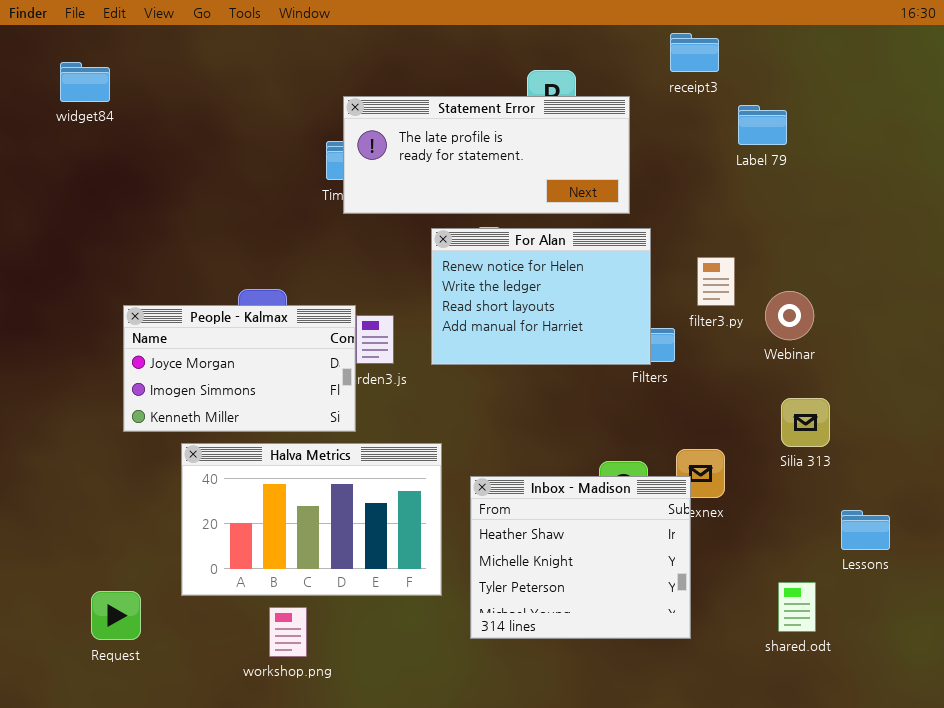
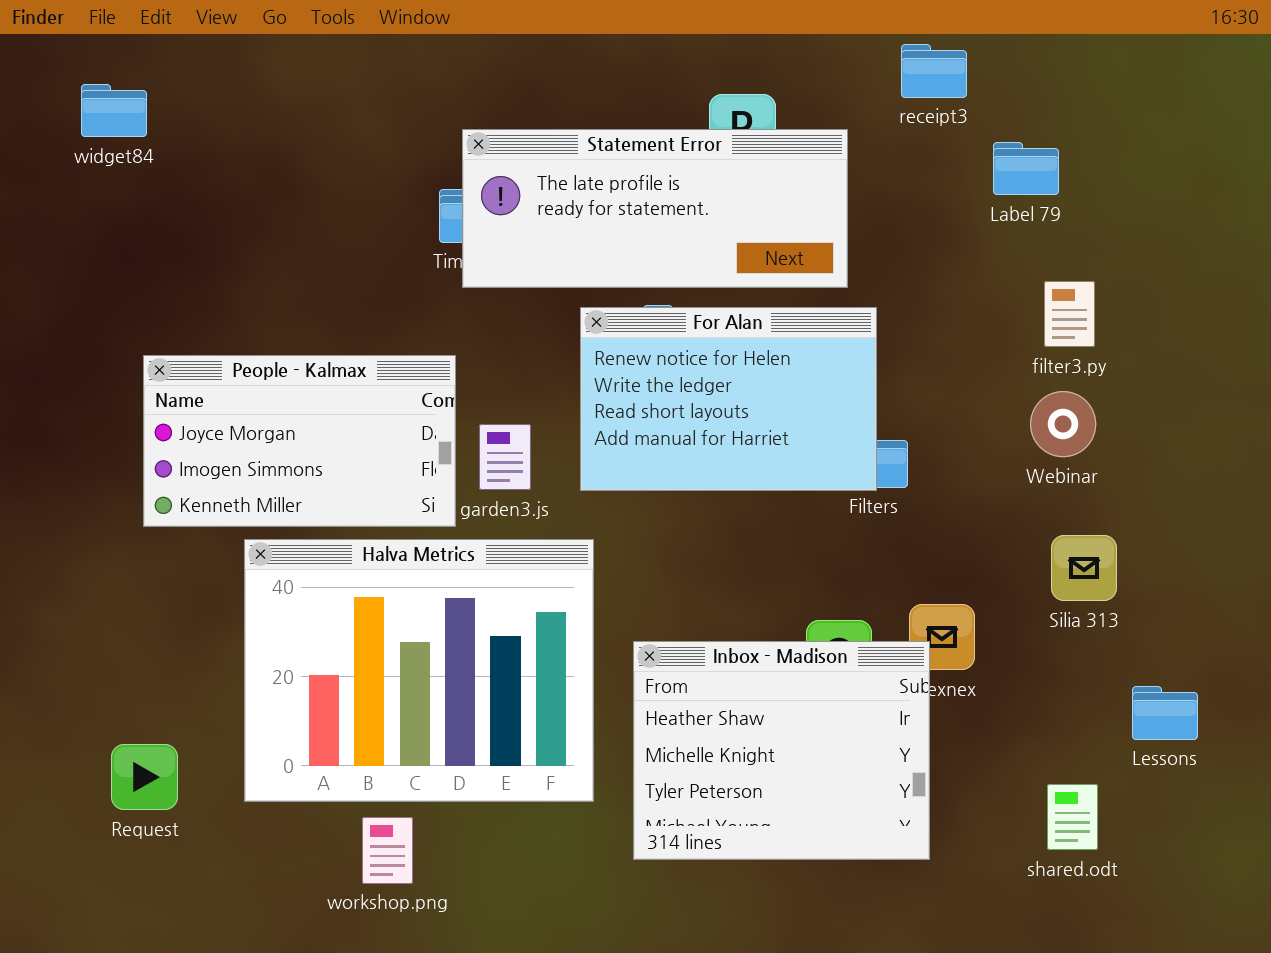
filter3.py: [697,257,735,306] -> [1044,281,1095,347], moved
People - Kalmax: [123,305,356,432] -> [143,355,456,527], moved
Halva Metrics: [181,443,442,596] -> [244,539,594,802], resized
Request: [91,591,141,640] -> [111,744,178,810], moved

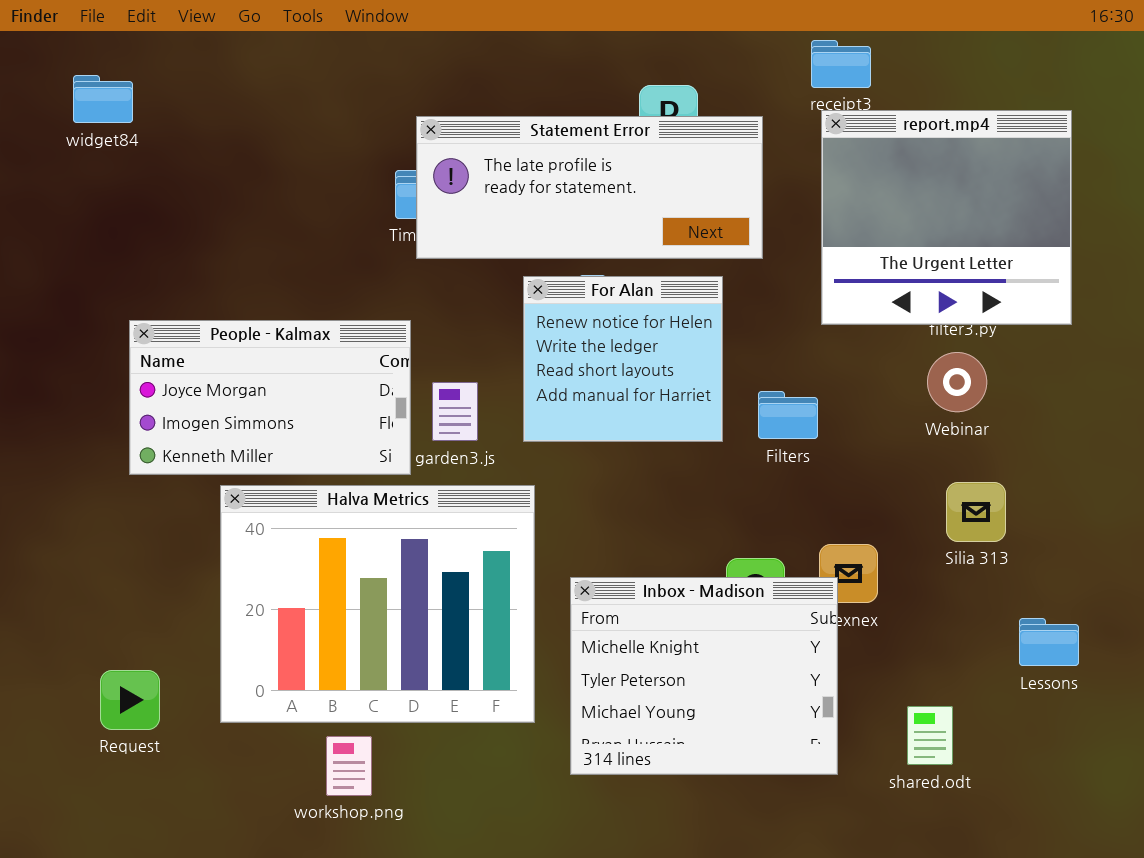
report.mp4: none -> [821,110,1072,325], opened
For Alan: [580,307,877,491] -> [523,276,723,442], resized
Inbox - Madison: [633,641,930,860] -> [570,577,838,775], scrolled down 1 row
shared.odt: [1047,784,1098,850] -> [907,706,953,765], moved

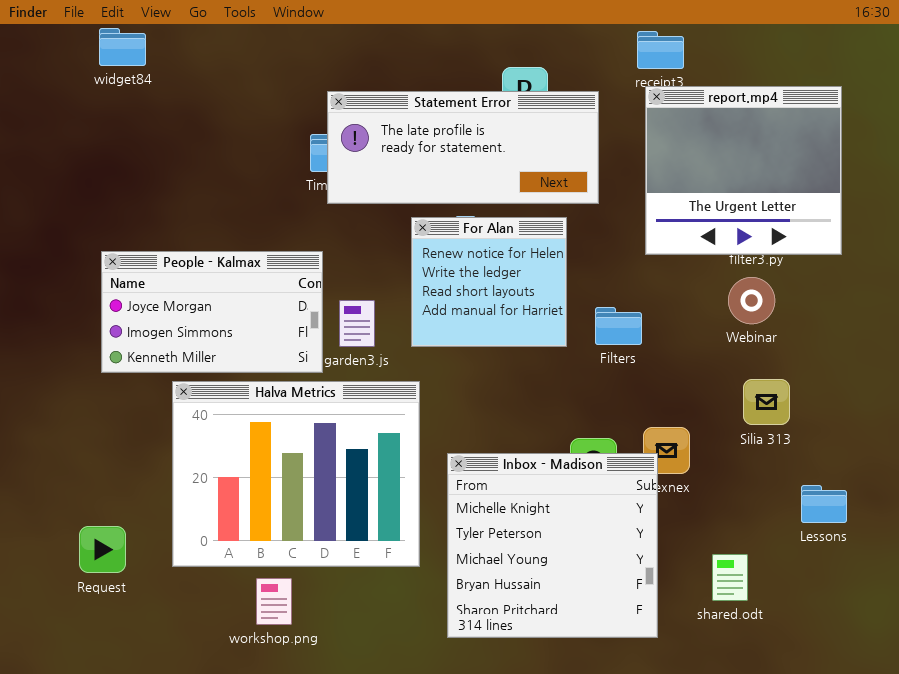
widget84: [73,75,133,123] -> [99,28,146,66], moved
Inbox - Madison: [570,577,838,775] -> [447,453,658,638], resized

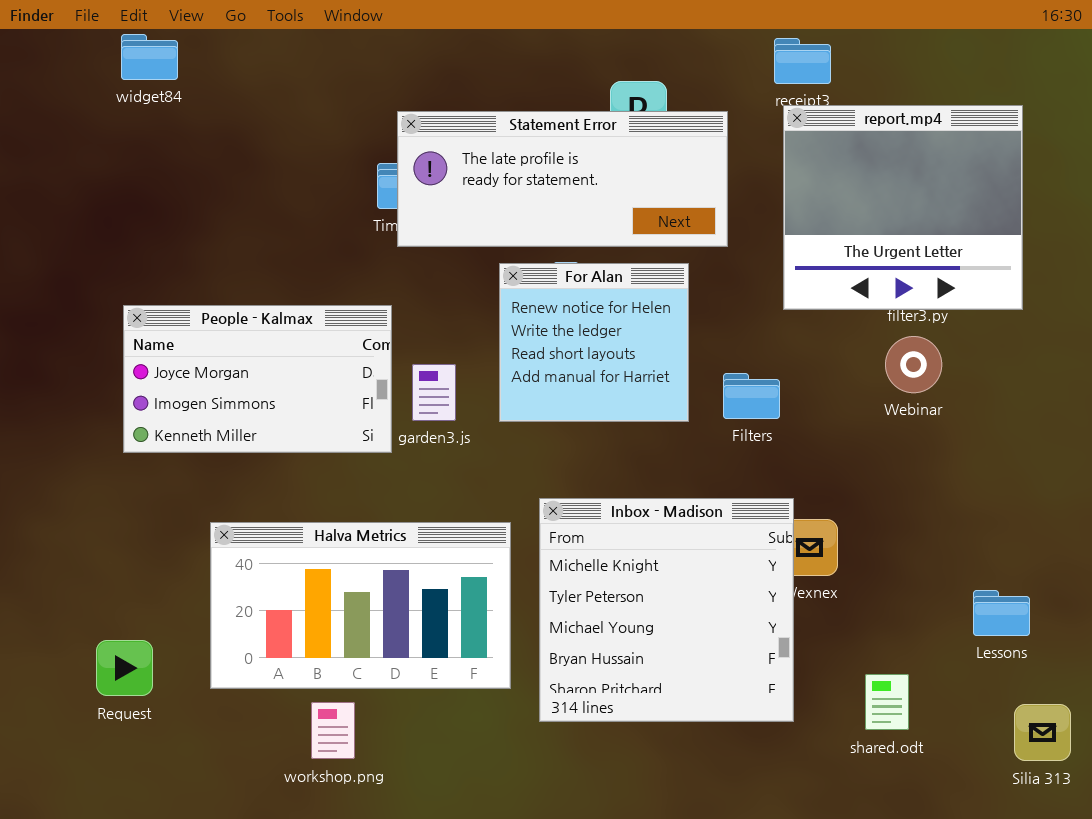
Silia 313: [743,379,790,425] -> [1014,704,1071,761], moved
Halva Metrics: [172,381,420,567] -> [210,522,511,689], resized
Inbox - Madison: [447,453,658,638] -> [539,498,794,722], moved

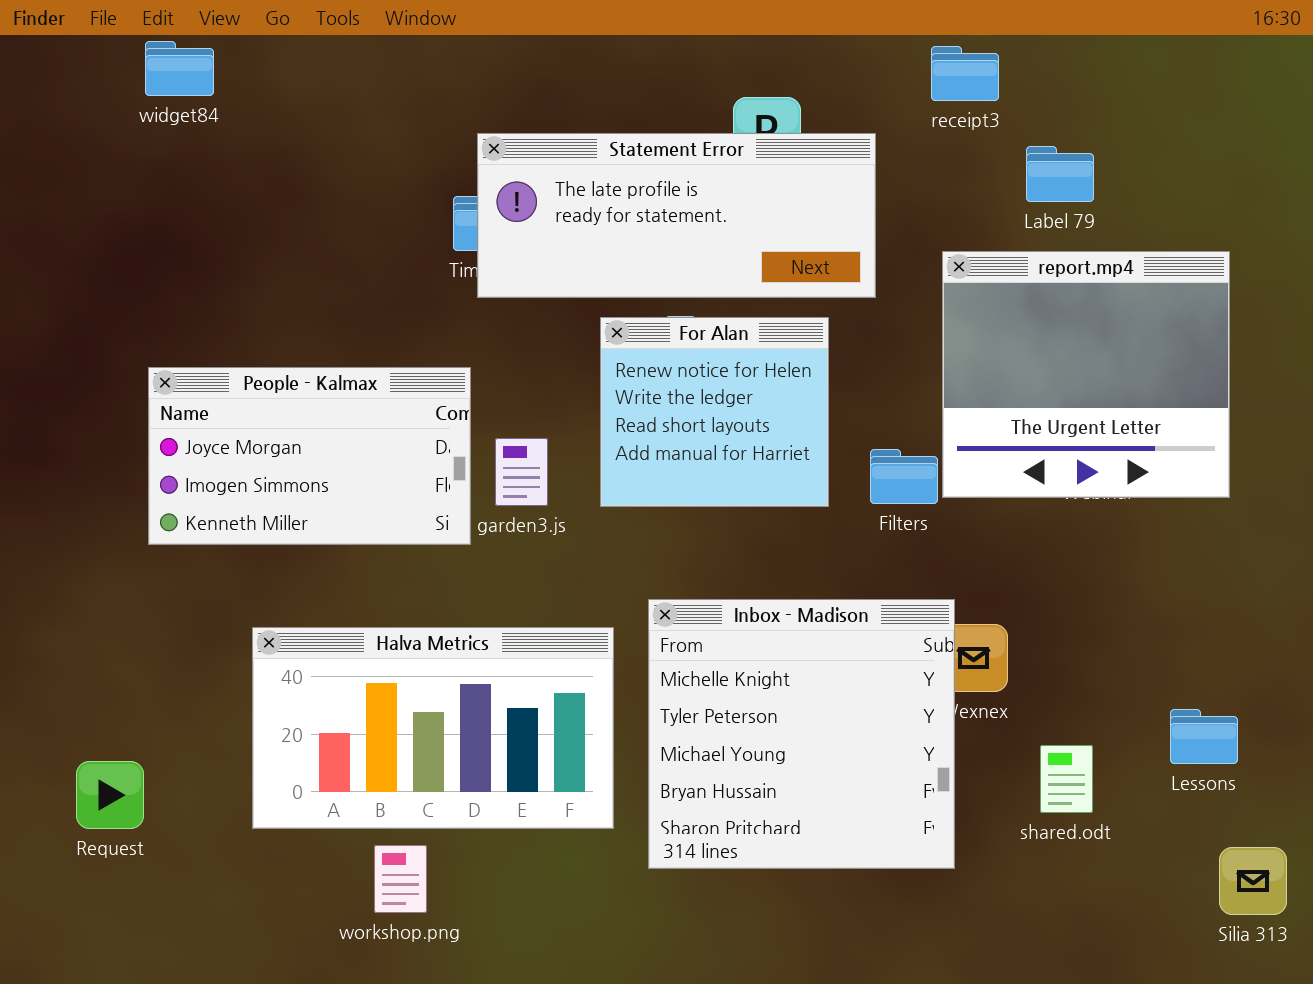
report.mp4: [783,105,1023,310] -> [942,251,1230,498], moved
Request: [96,640,153,696] -> [76,761,144,829], moved
shared.odt: [865,674,909,730] -> [1040,745,1093,813], moved

